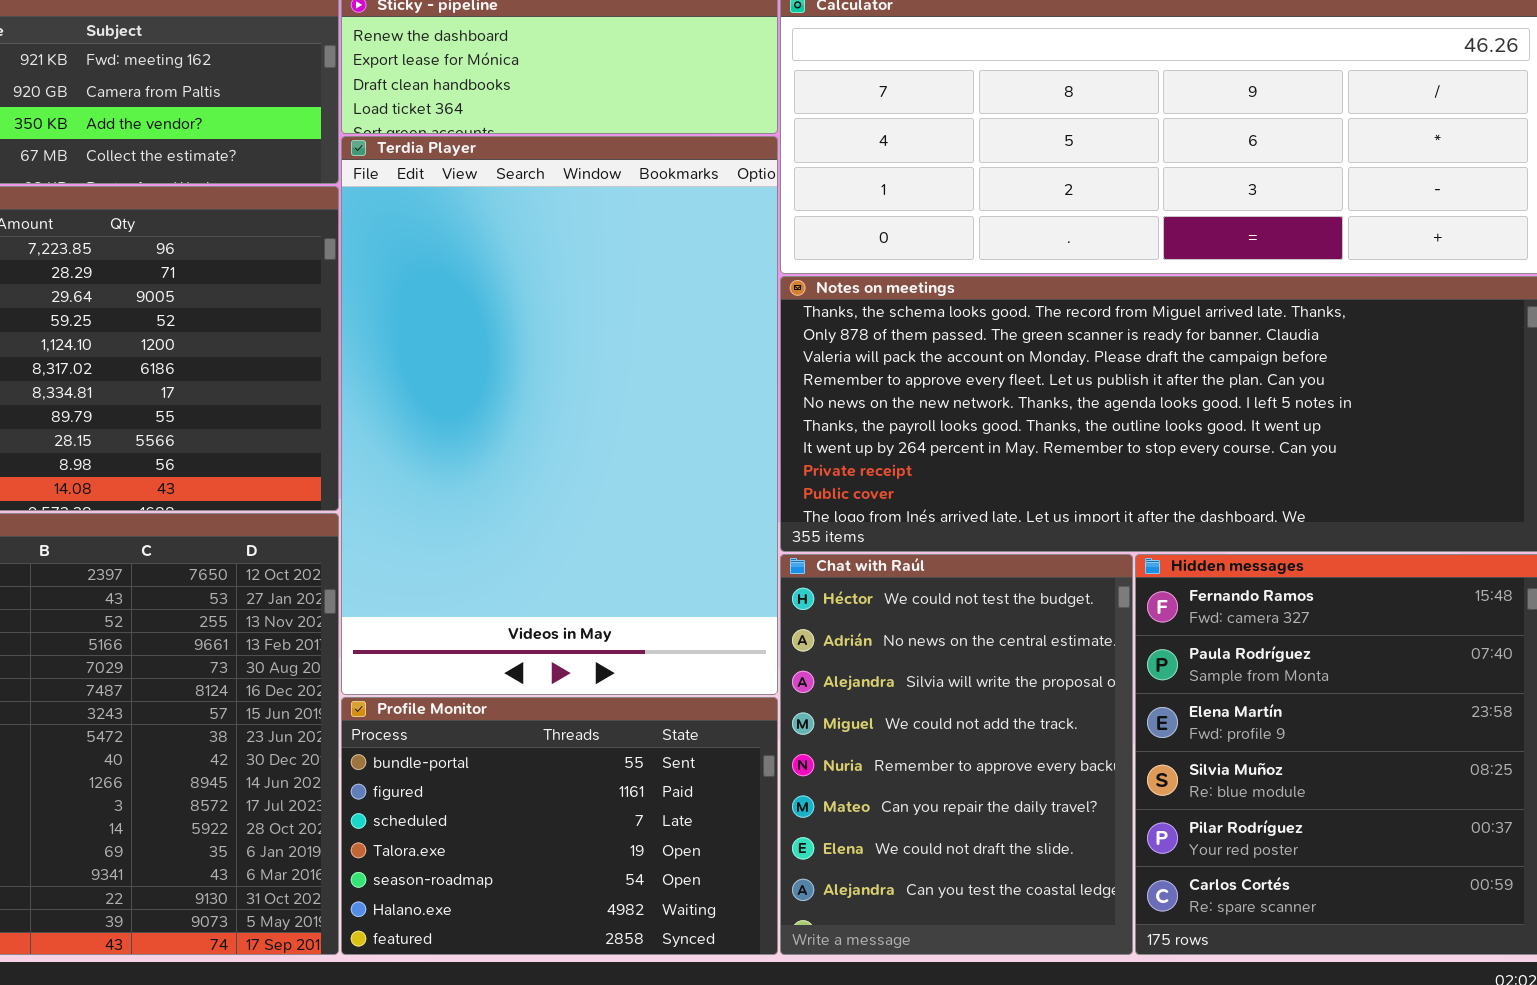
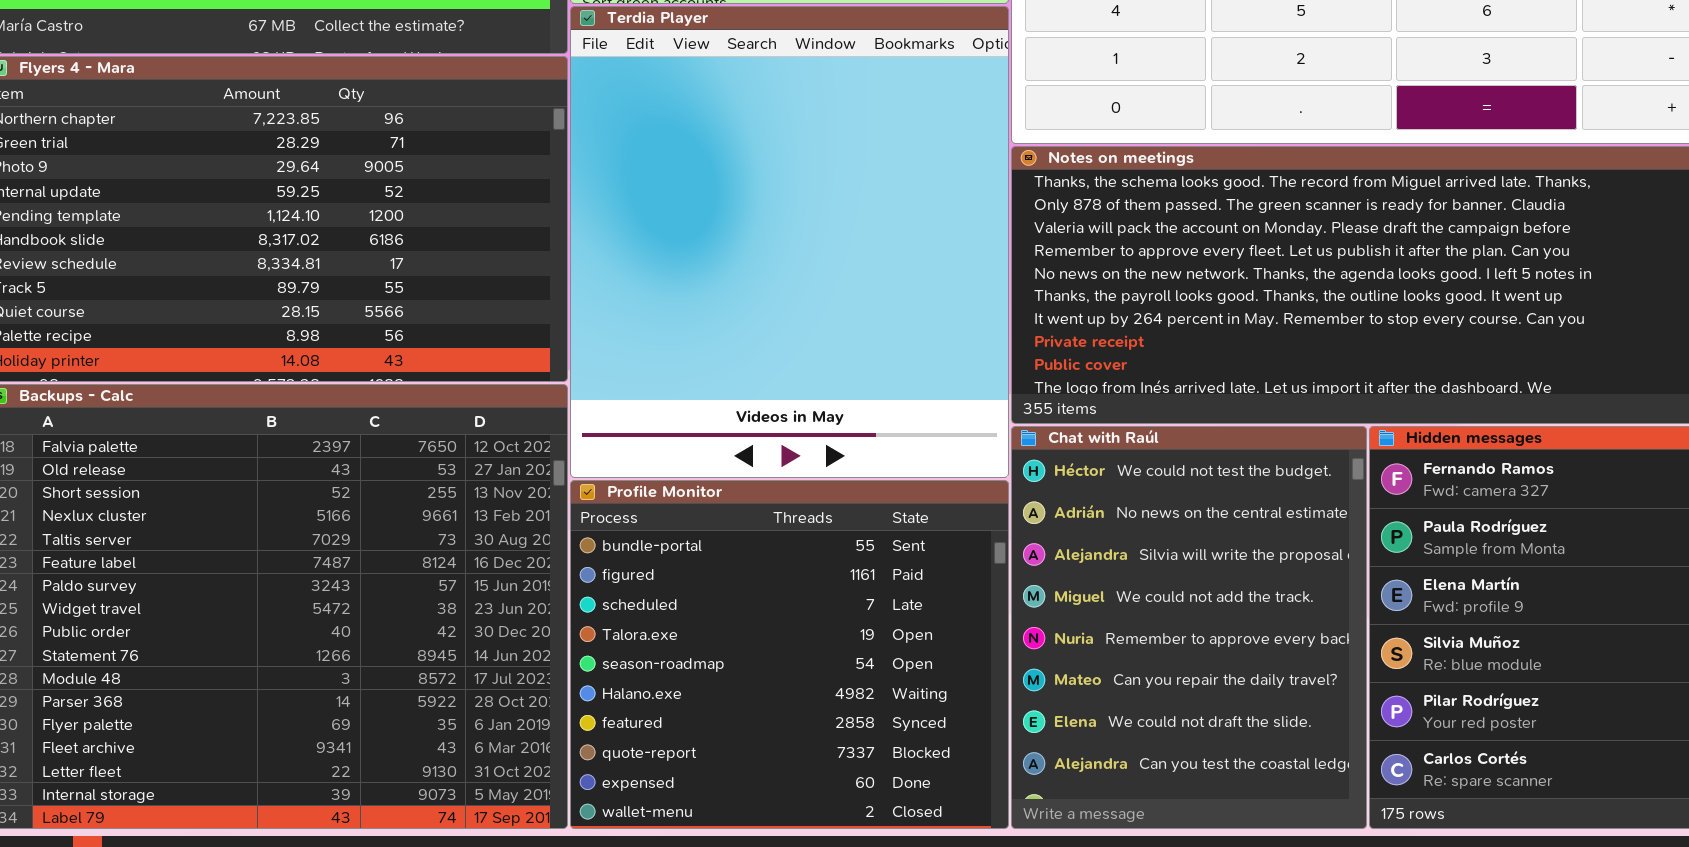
Terdia Player: [341,136,778,695] -> [570,6,1009,478], resized
Profile Monitor: [341,697,778,955] -> [570,480,1009,829], resized

